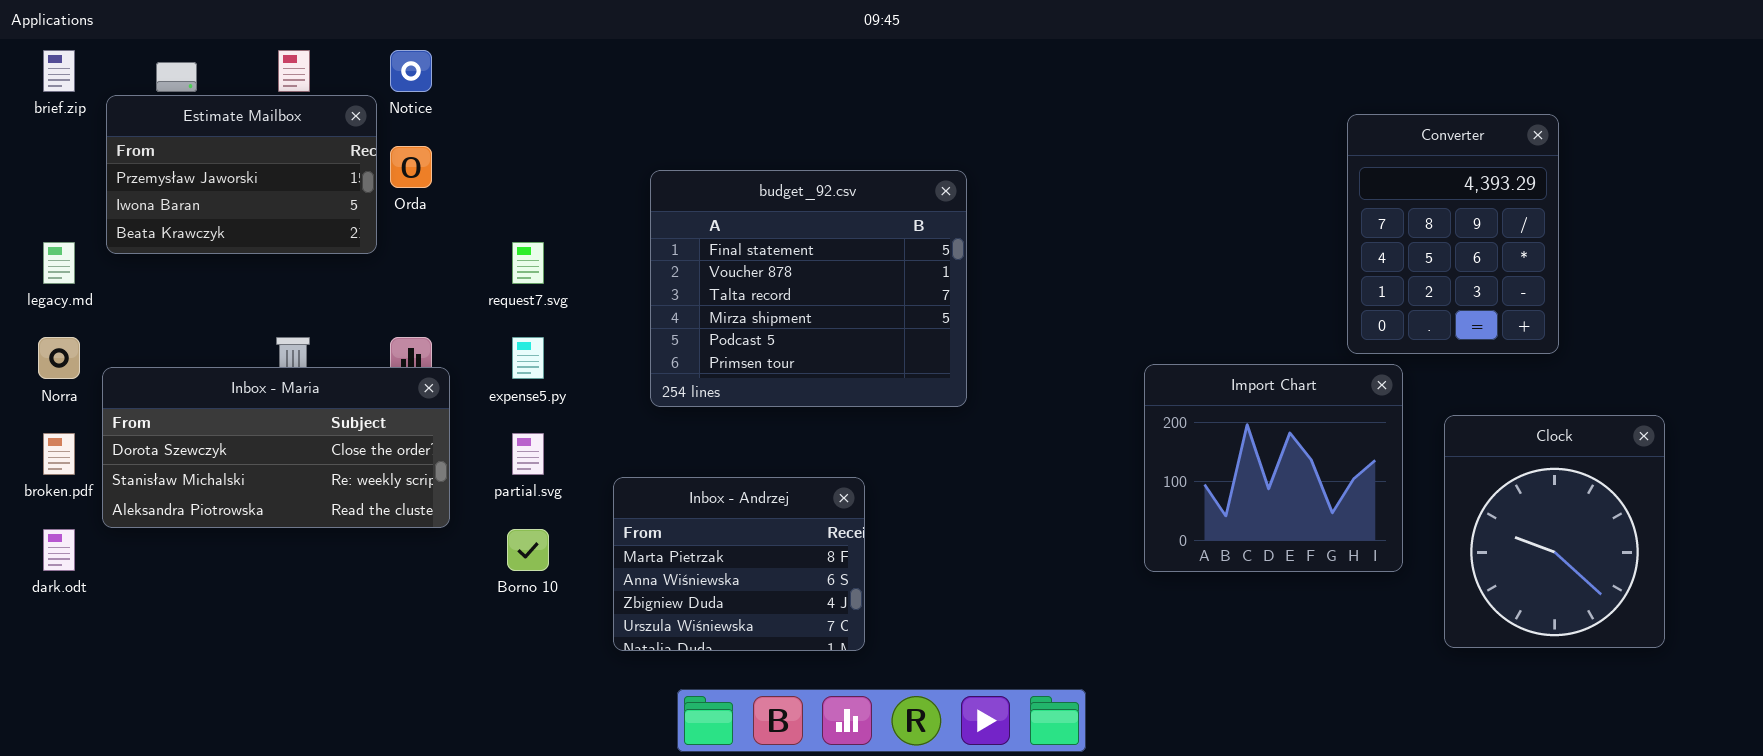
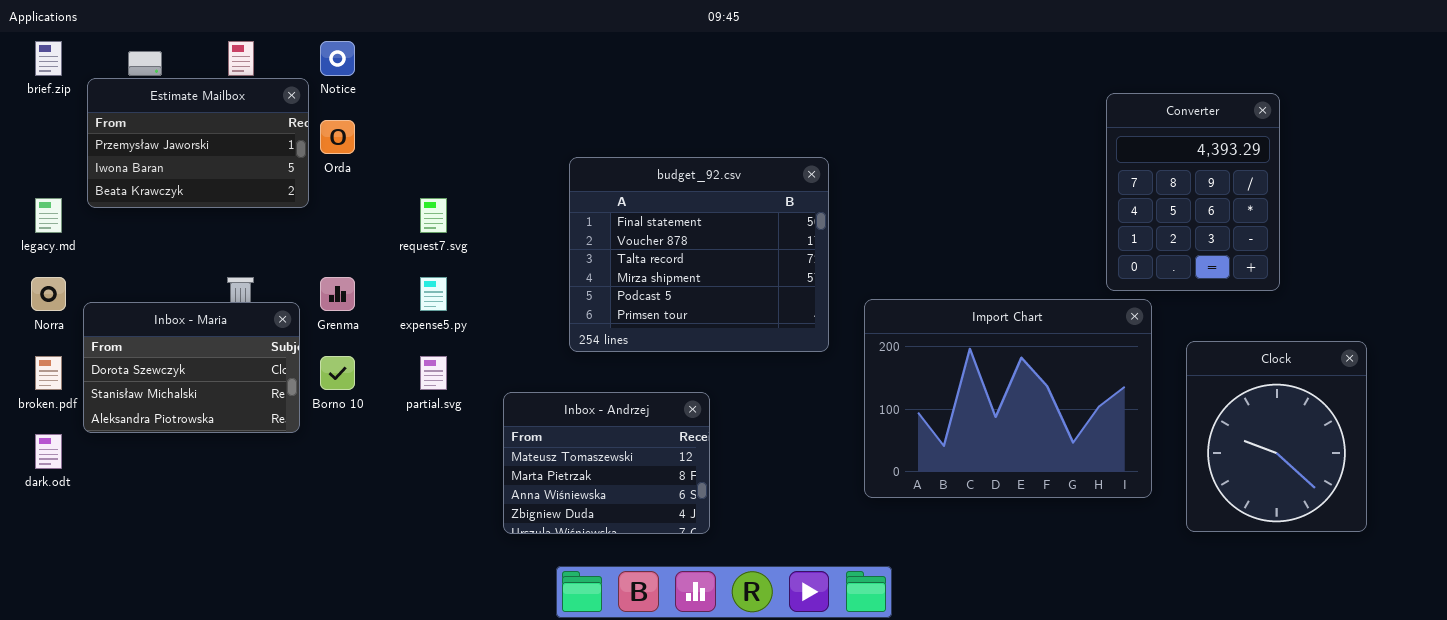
budget_92.csv: [650,170,967,407] -> [569,157,829,352], moved
Import Chart: [1144,364,1403,572] -> [864,299,1152,498], resized
Inbox - Maria: [102,367,450,528] -> [83,302,300,433], resized
Inbox - Andrzej: [613,477,865,651] -> [503,392,710,534], scrolled up 1 row
Borno 10: [507,529,549,571] -> [320,356,355,390], moved

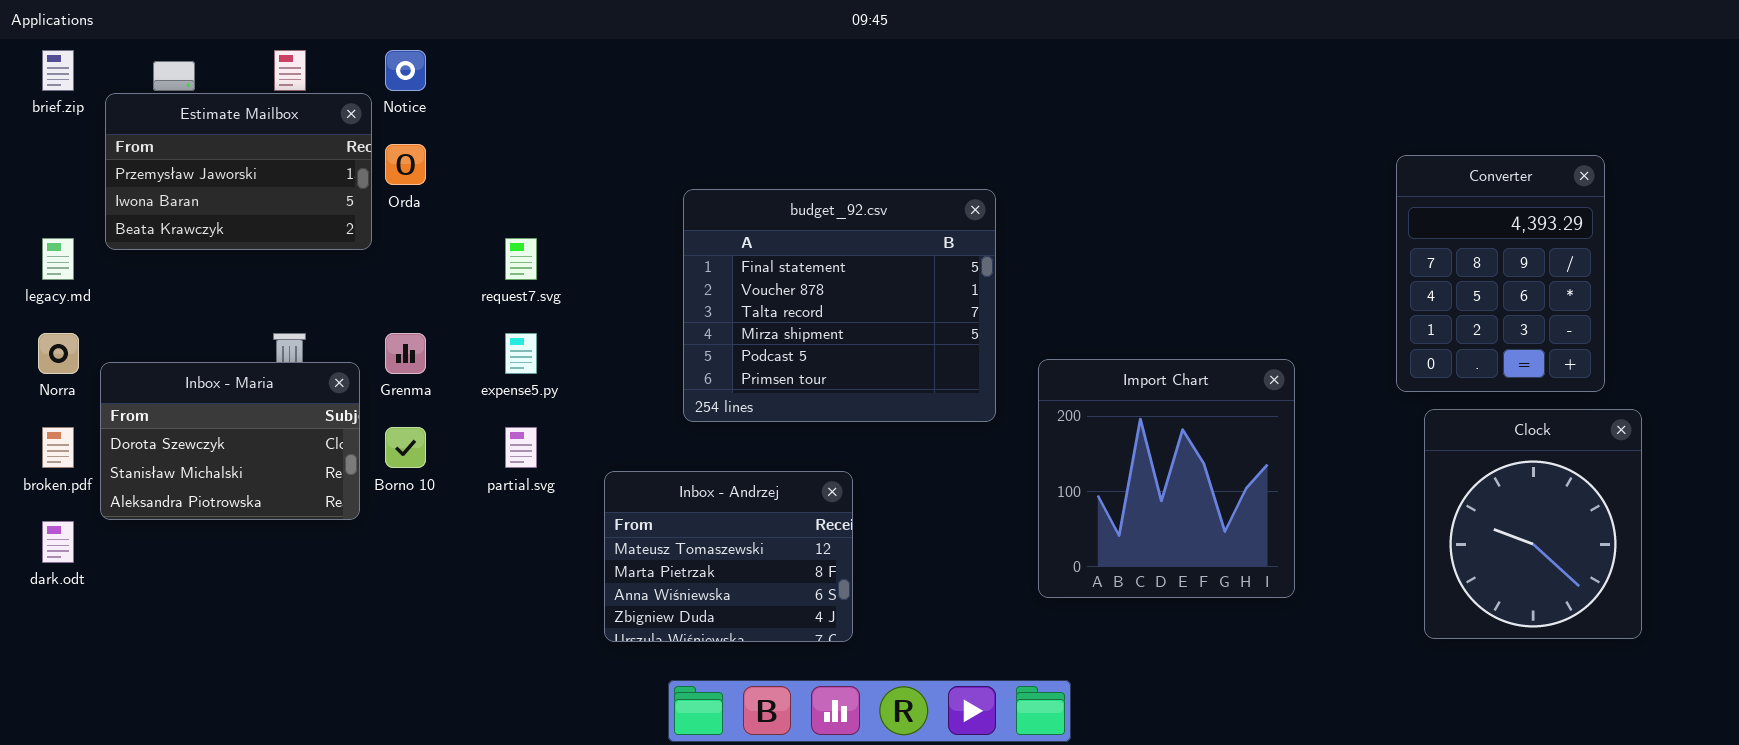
Converter: [1106,93,1280,291] -> [1396,155,1605,392], moved
Import Chart: [864,299,1152,498] -> [1038,359,1295,598], resized

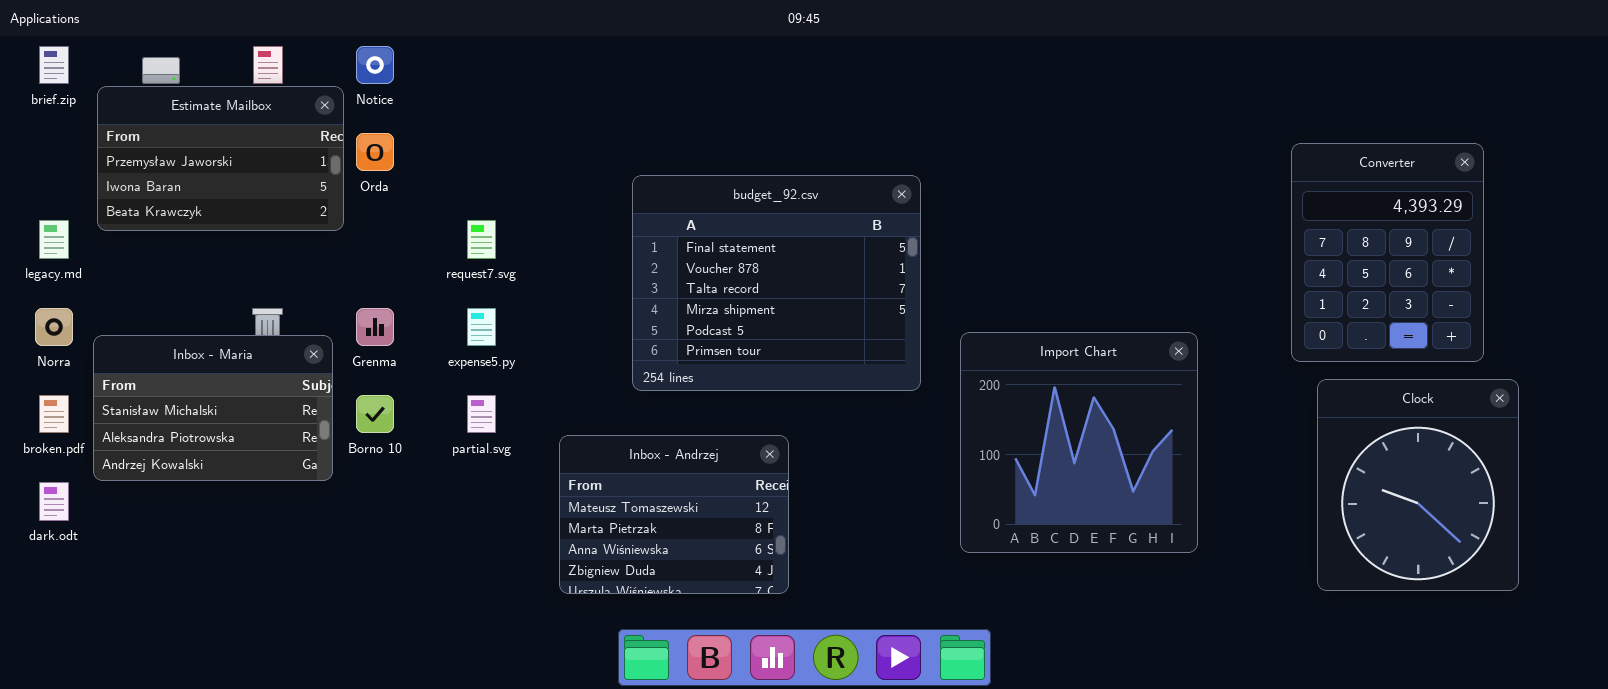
Inbox - Maria: [100,362,360,520] -> [93,335,333,481], scrolled down 1 row

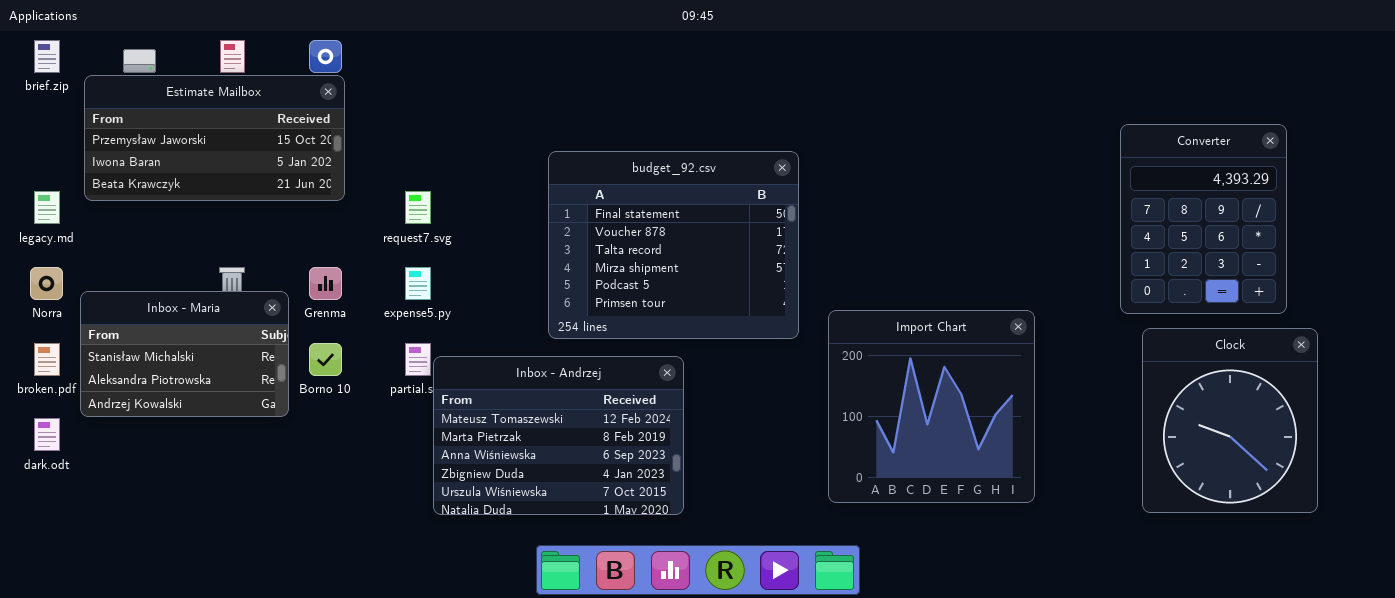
Estimate Mailbox: [97,86,344,231] -> [84,75,345,201], resized
Import Chart: [960,332,1198,553] -> [828,310,1035,503], moved
Inbox - Andrzej: [559,435,789,594] -> [433,356,684,515], resized

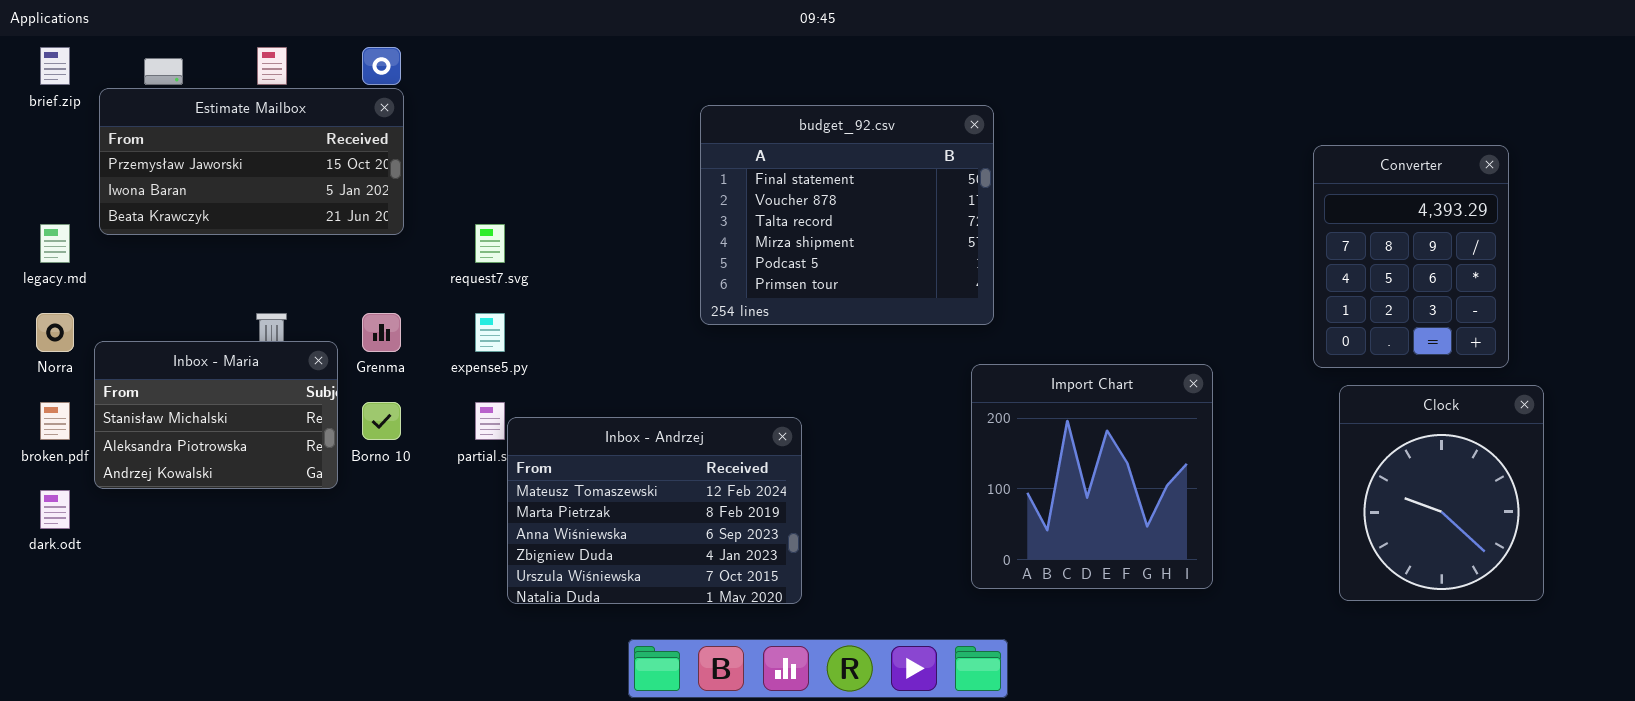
budget_92.csv: [548,151,799,339] -> [700,105,994,325], moved

